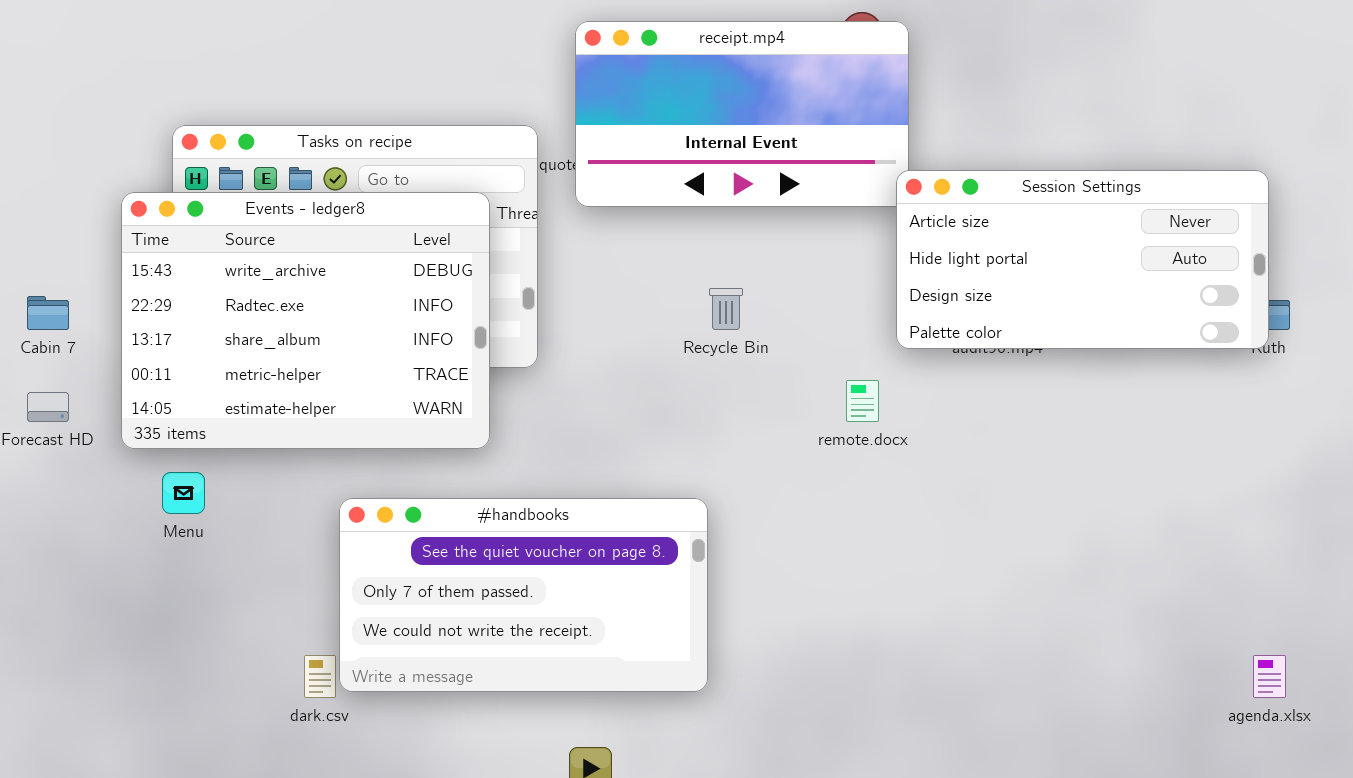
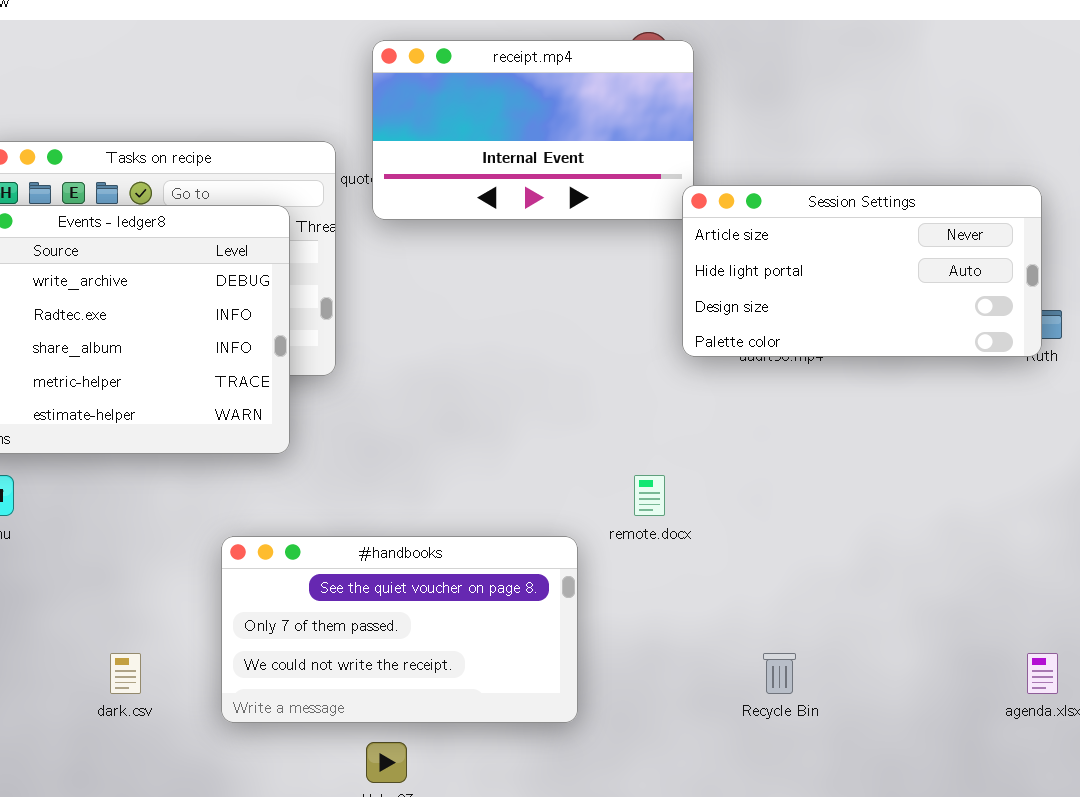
Recycle Bin: [709,288,743,330] -> [763,653,796,694], moved
remote.docx: [846,380,879,422] -> [634,475,665,516], moved
#handbooks: [339,498,708,692] -> [221,536,578,723], moved

